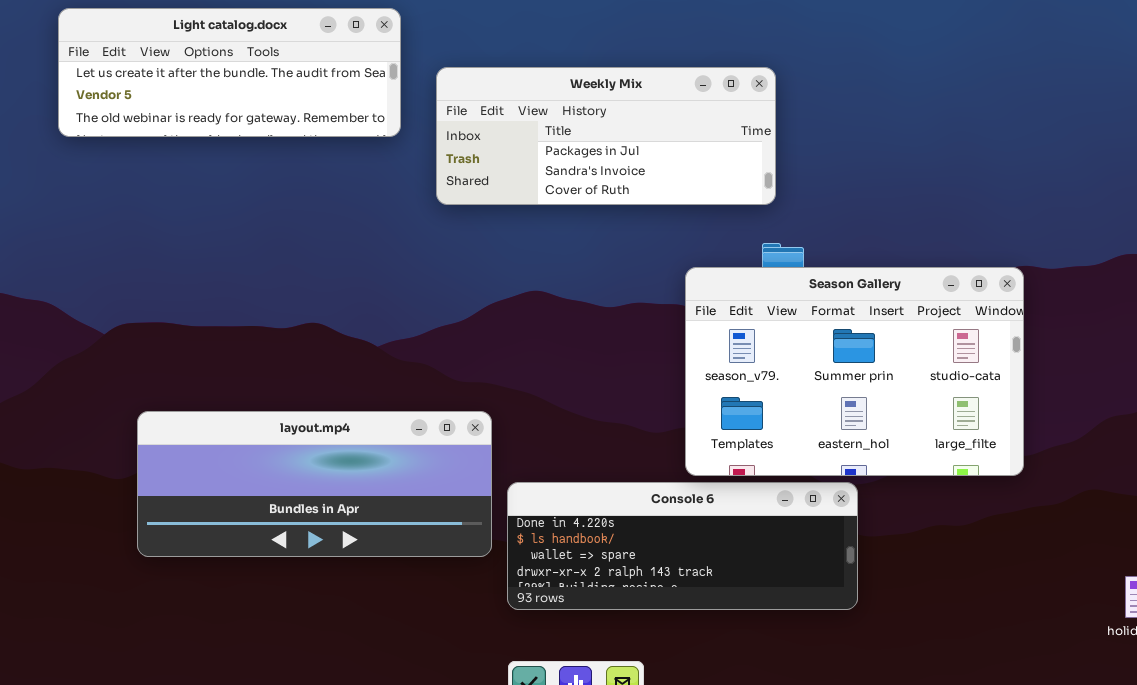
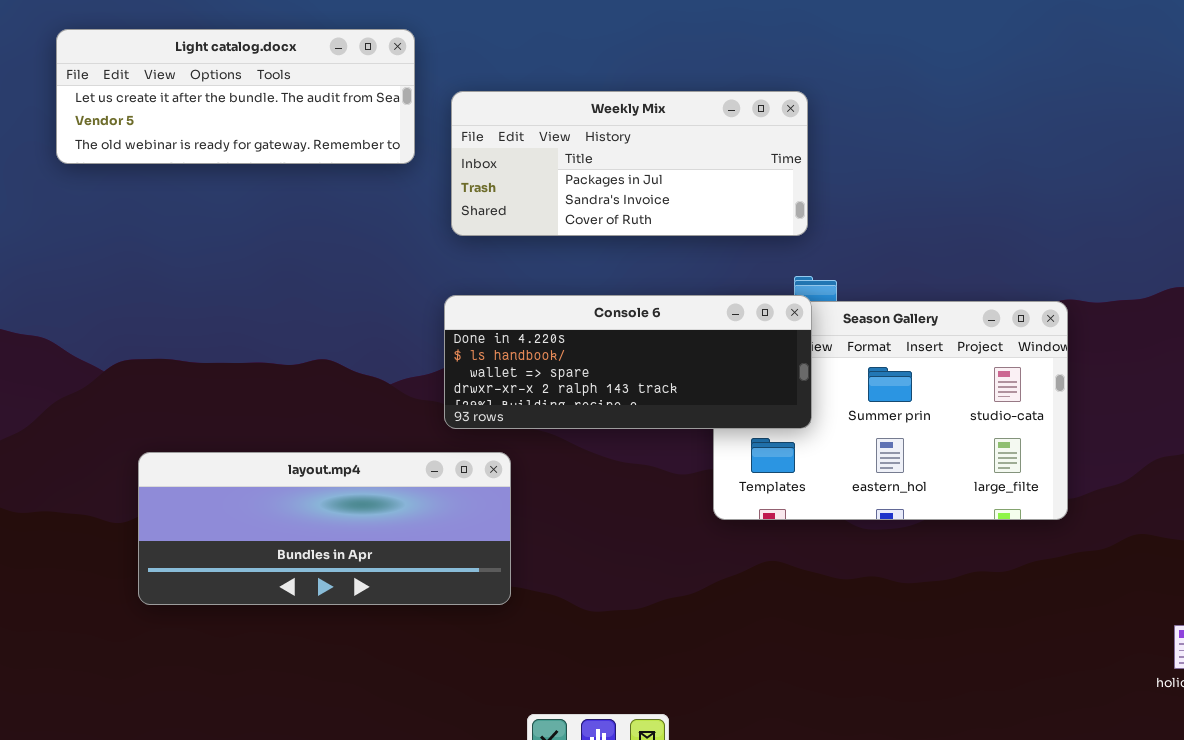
Console 6: [507,482,858,610] -> [444,295,812,429], moved

